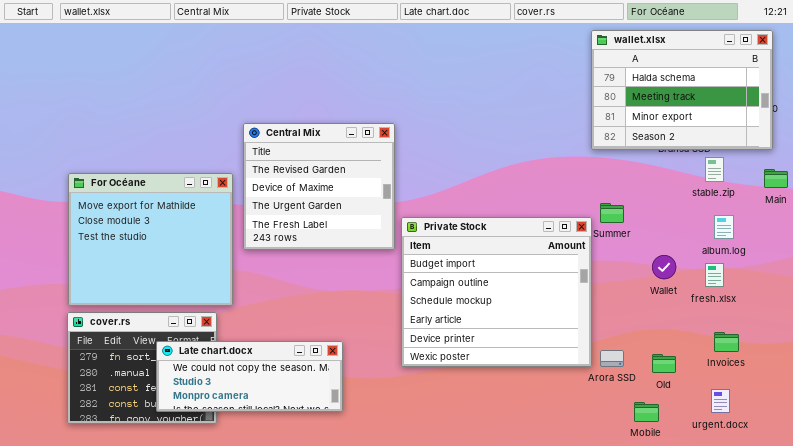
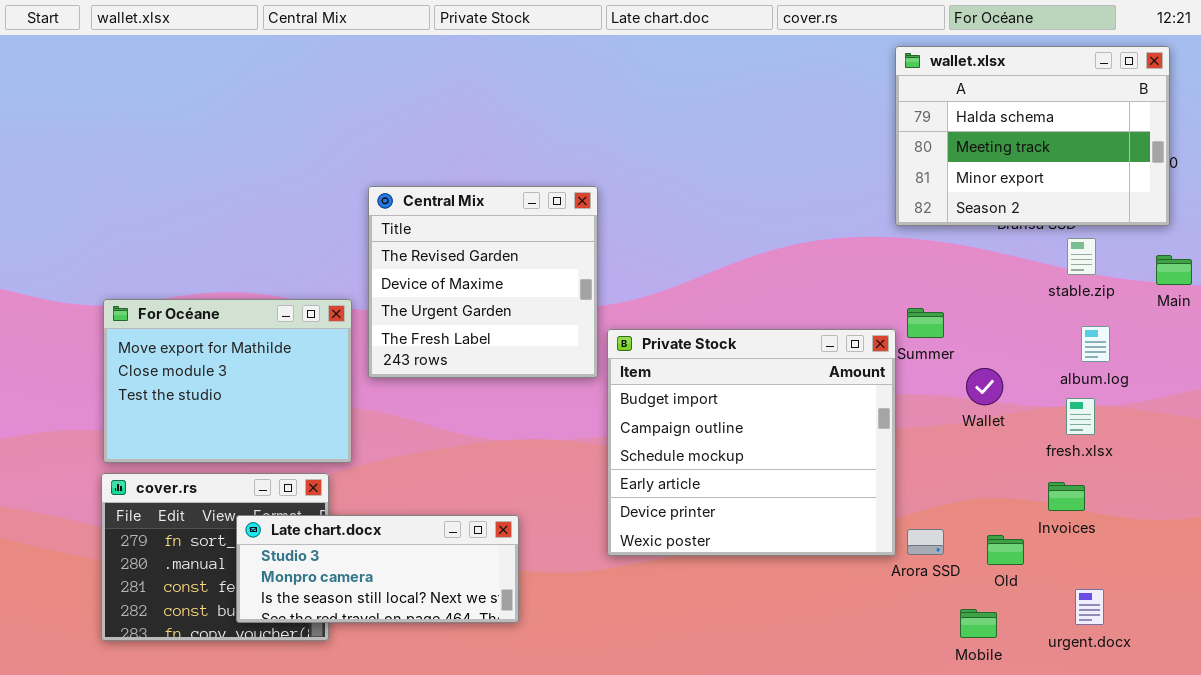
For Océane: [68,173,233,306] -> [103,299,352,463], resized
Wallet: [652,255,676,279] -> [966,368,1003,405], moved
Invoices: [714,332,739,352] -> [1048,482,1085,511], moved
Late chart.docx: [156,341,343,412] -> [236,515,519,623], scrolled down 1 row

